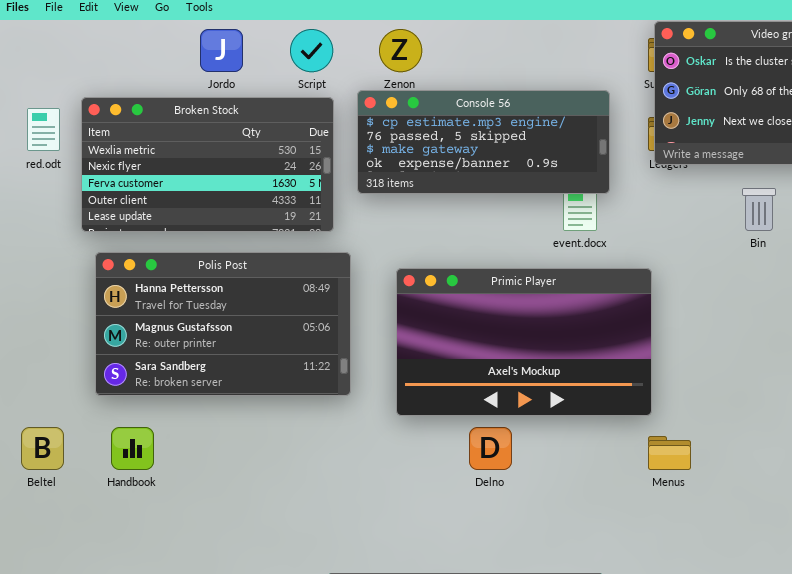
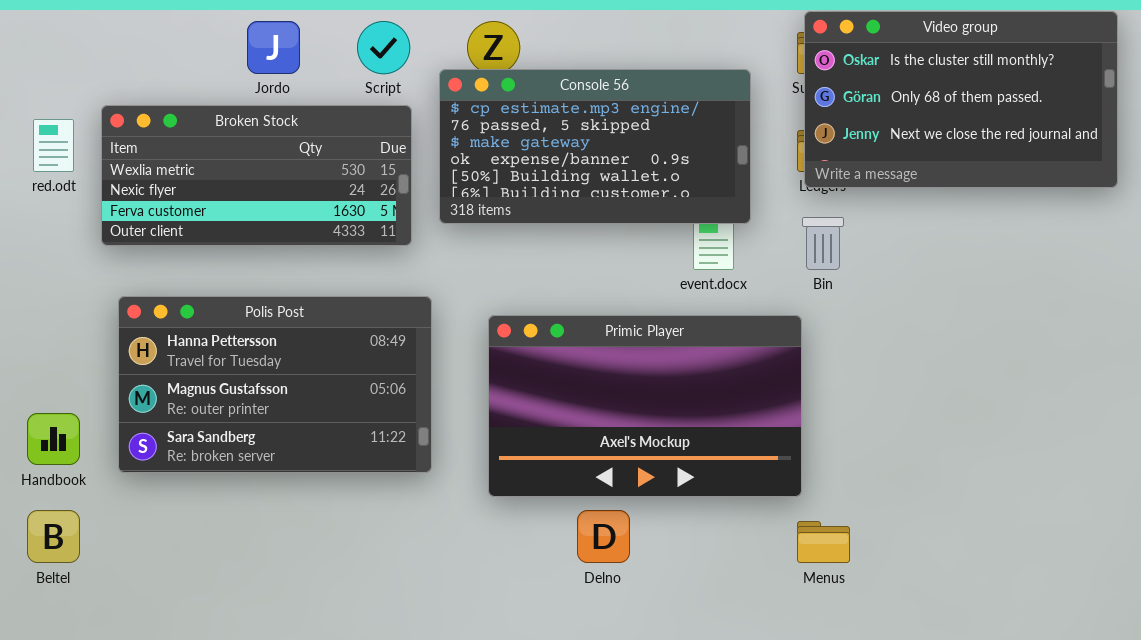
Console 56: [357,90,610,194] -> [439,69,751,224], resized
Broken Stock: [81,97,334,232] -> [101,105,412,246], resized
Bin: [742,188,776,231] -> [802,217,844,270], moved
Handbook: [111,427,154,470] -> [27,413,80,465], moved

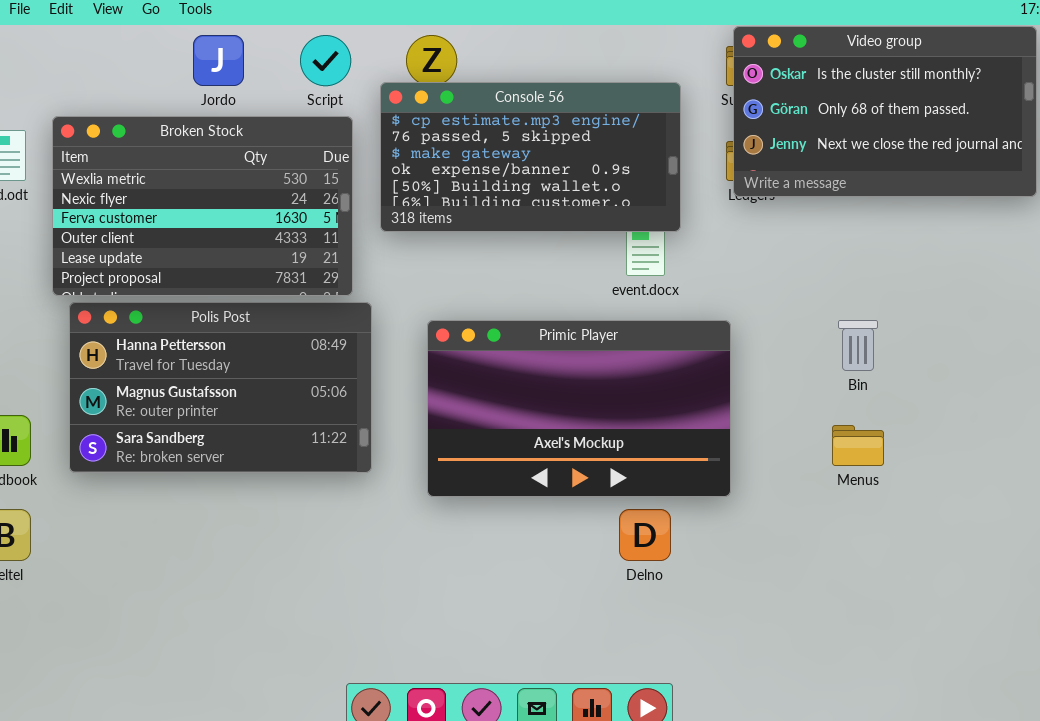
Broken Stock: [101,105,412,246] -> [52,116,353,296], resized
Bin: [802,217,844,270] -> [838,320,878,371], moved
Delno: [577,510,630,563] -> [619,509,671,561], moved
Menus: [797,521,850,563] -> [832,425,884,466], moved

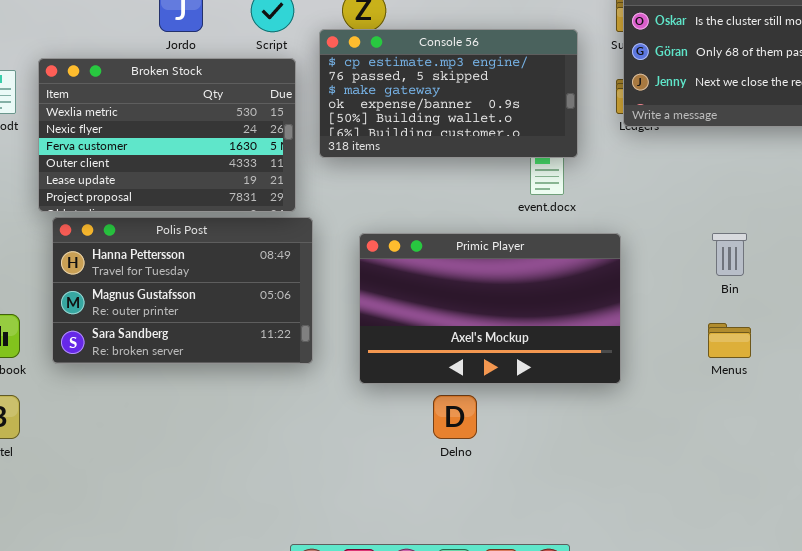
Delno: [619,509,671,561] -> [433,395,477,439], moved

